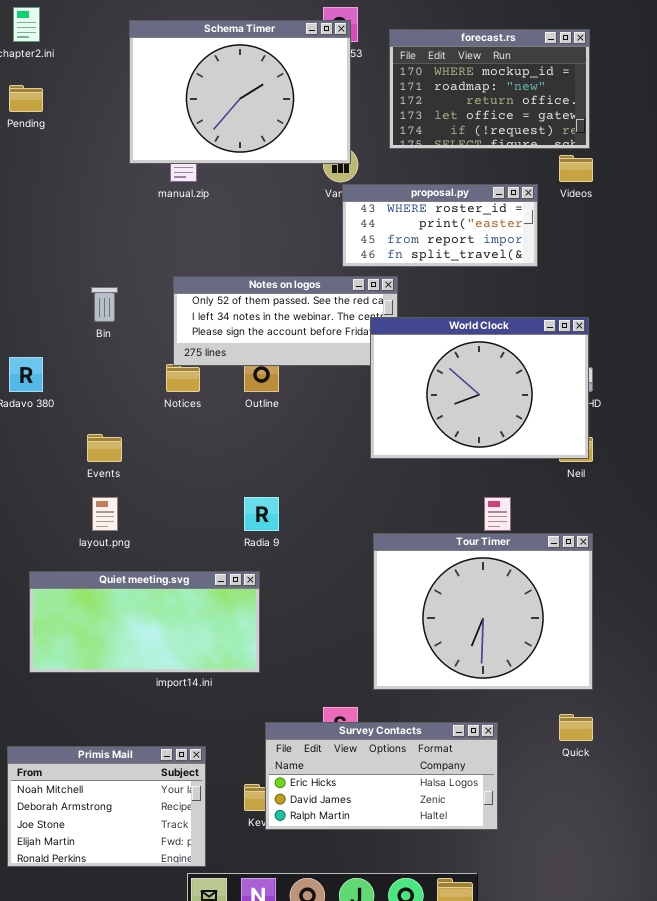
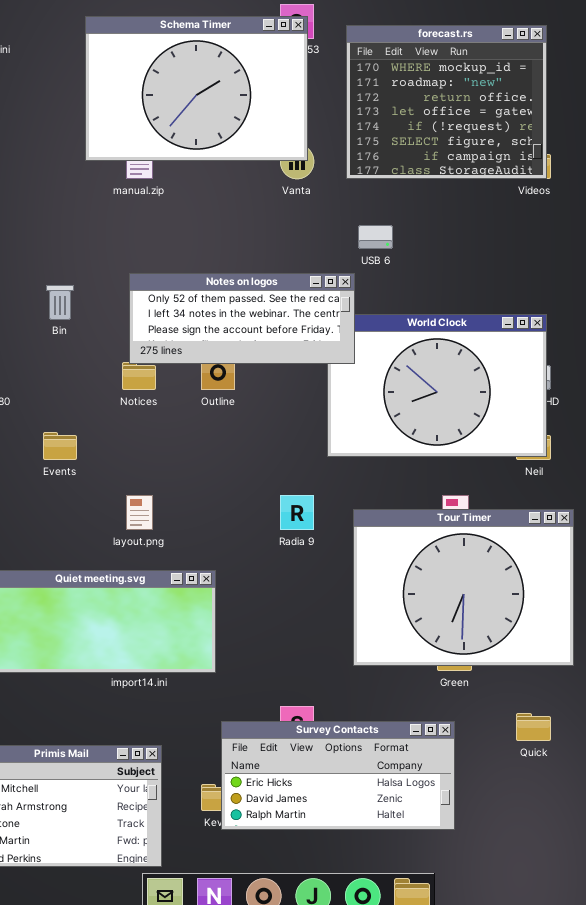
forecast.rs: [389,29,590,149] -> [346,25,547,179], resized
proposal.py: [342,184,538,267] -> none, closed
Notes on logos: [173,276,398,366] -> [129,273,355,364], raised
layout.png: [92,497,118,531] -> [126,495,153,530], moved
Radia 9: [244,497,279,531] -> [280,495,314,530], moved
Tour Timer: [373,533,593,690] -> [353,509,574,666], moved

